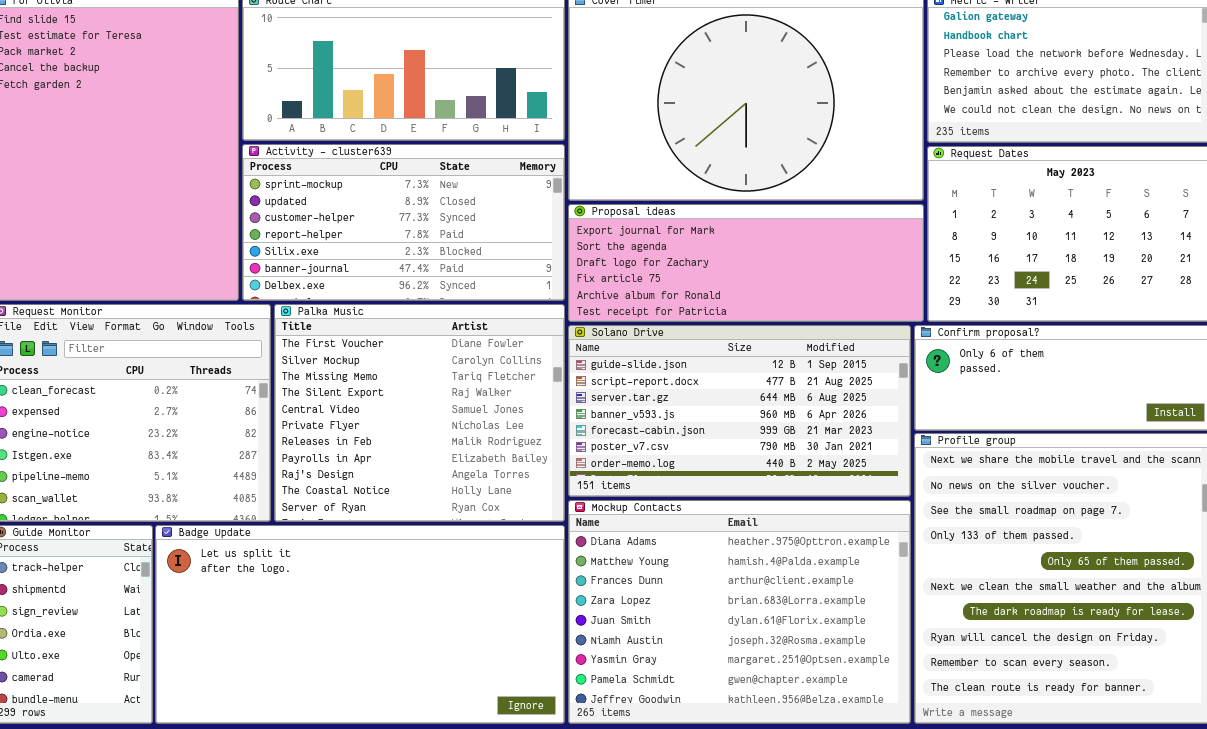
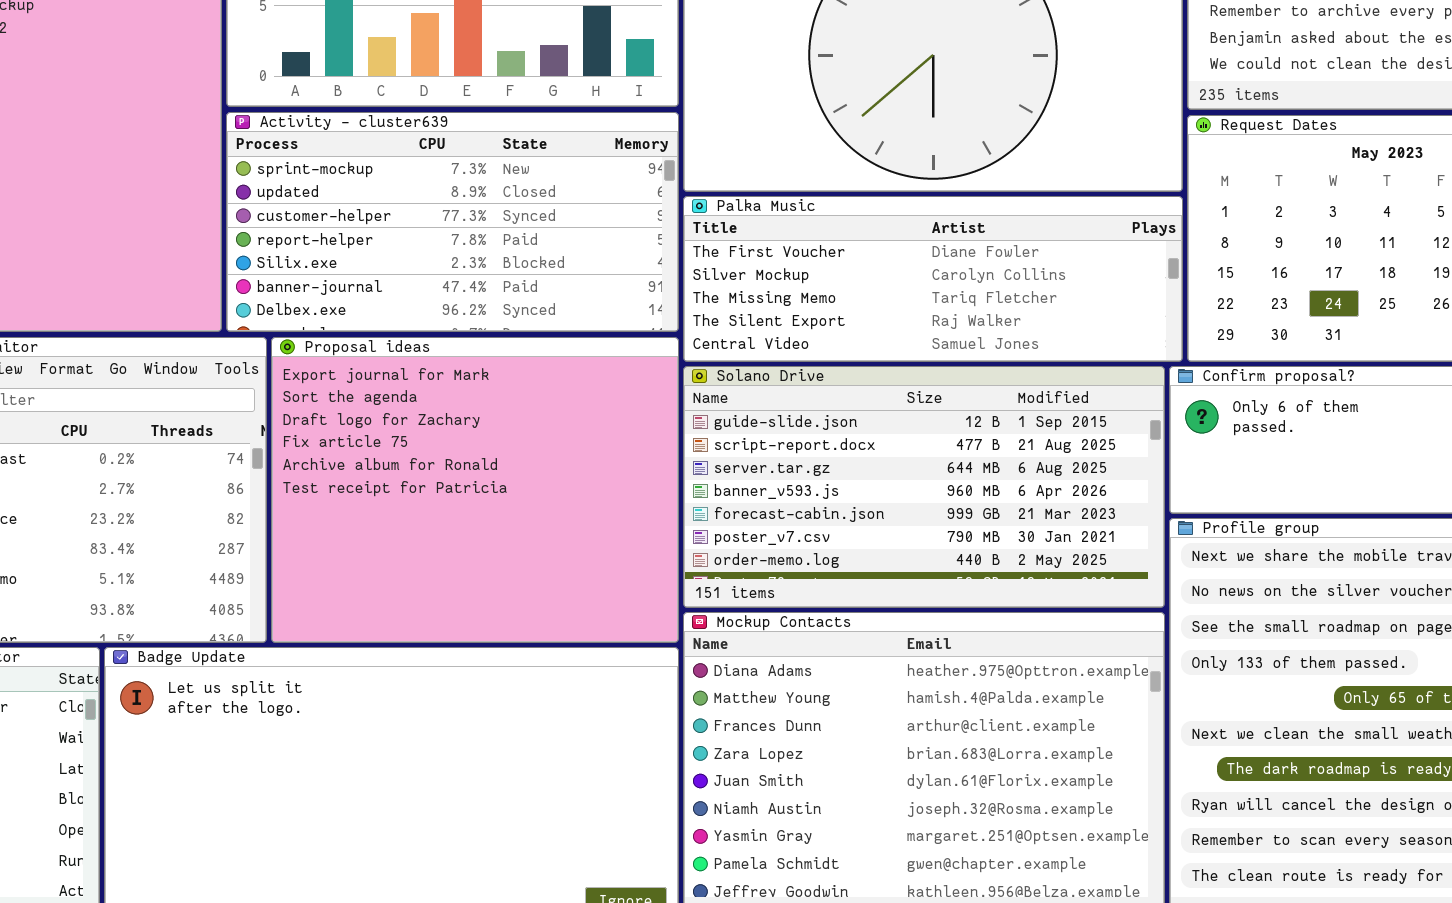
Proposal ideas: [568,204,924,322] -> [271,337,679,643], moved, resized
Palka Music: [274,304,565,522] -> [683,196,1183,362], moved, resized

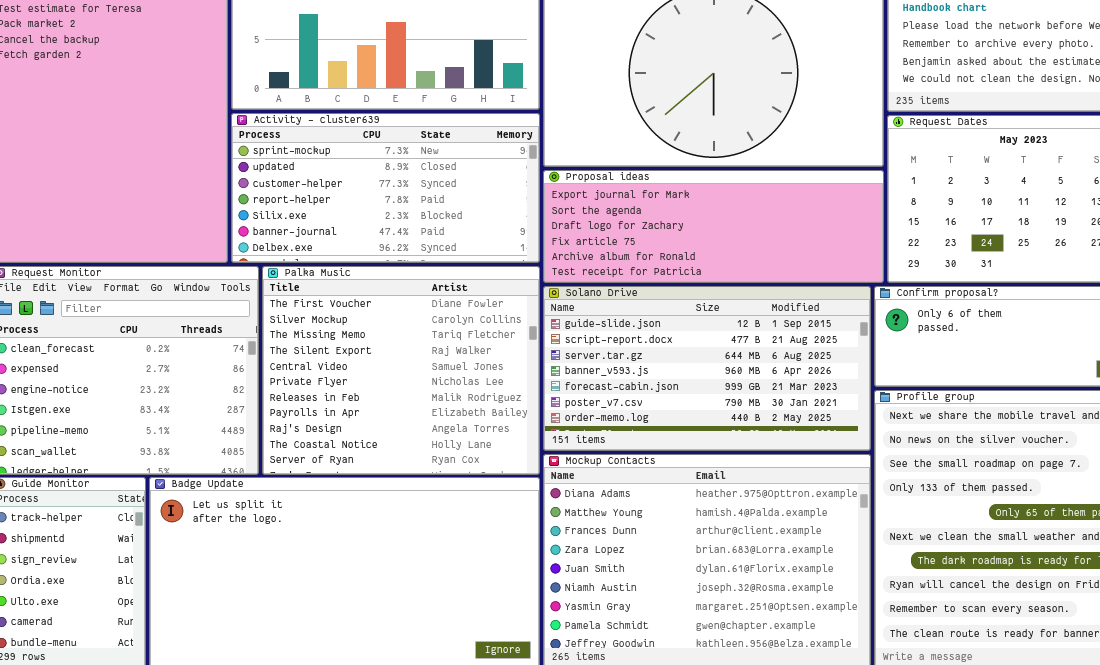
Palka Music: [683,196,1183,362] -> [262,266,540,475], moved, resized
Proposal ideas: [271,337,679,643] -> [543,170,884,283], moved, resized

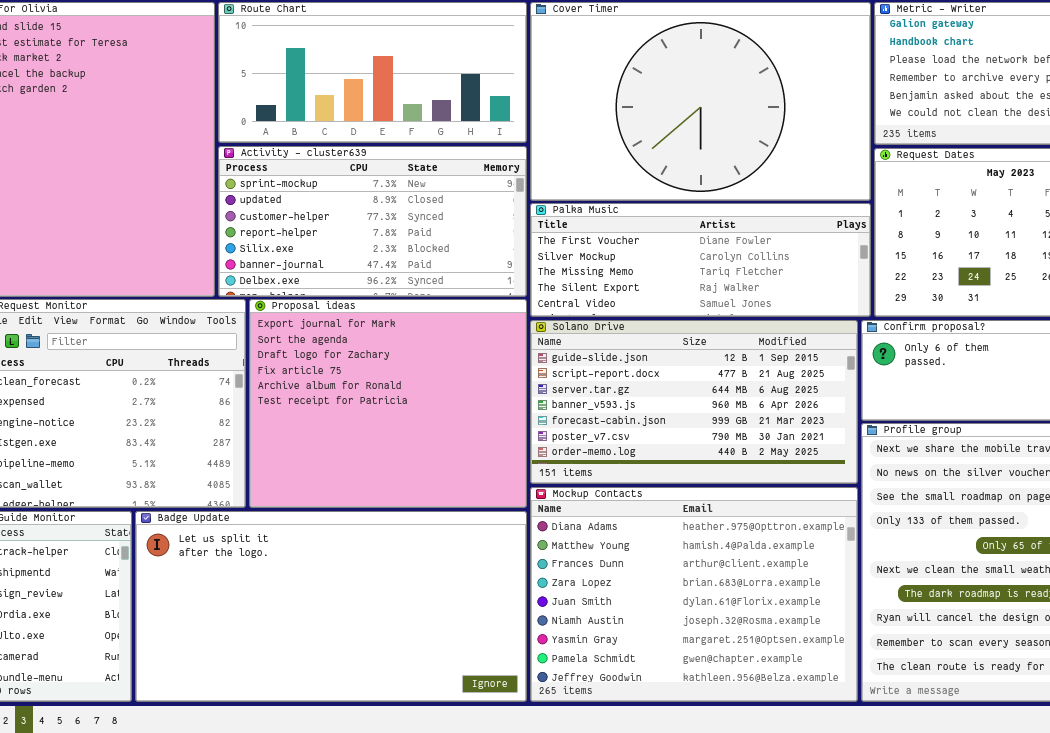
Proposal ideas: [543,170,884,283] -> [249,299,527,508], moved, resized
Palka Music: [262,266,540,475] -> [530,203,871,317], moved, resized

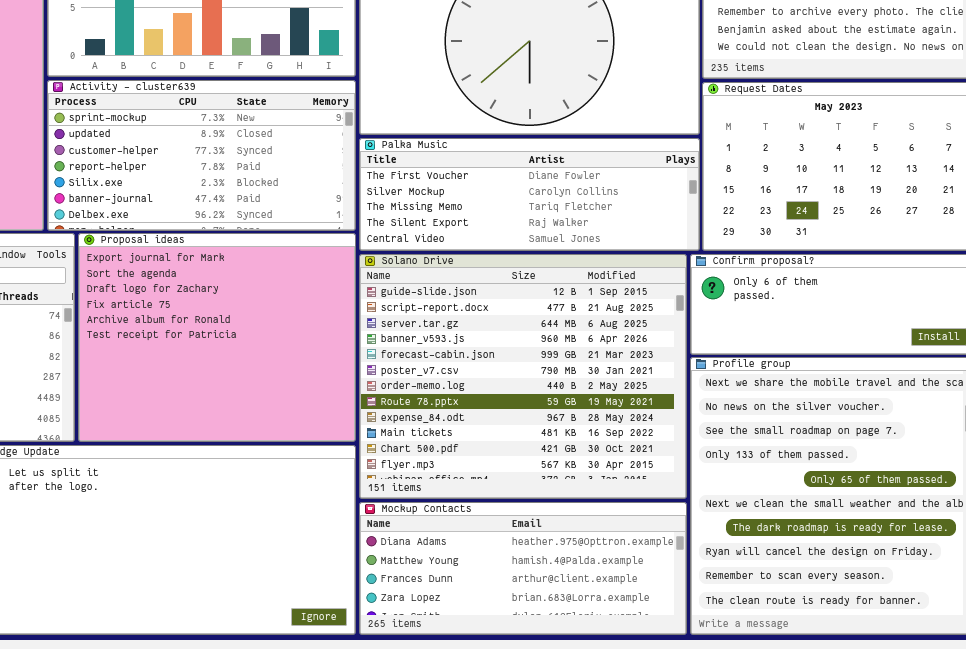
Solano Drive: [530,320,858,484] -> [359,254,687,499], resized
Mockup Contacts: [530,487,858,702] -> [359,502,687,635], resized

